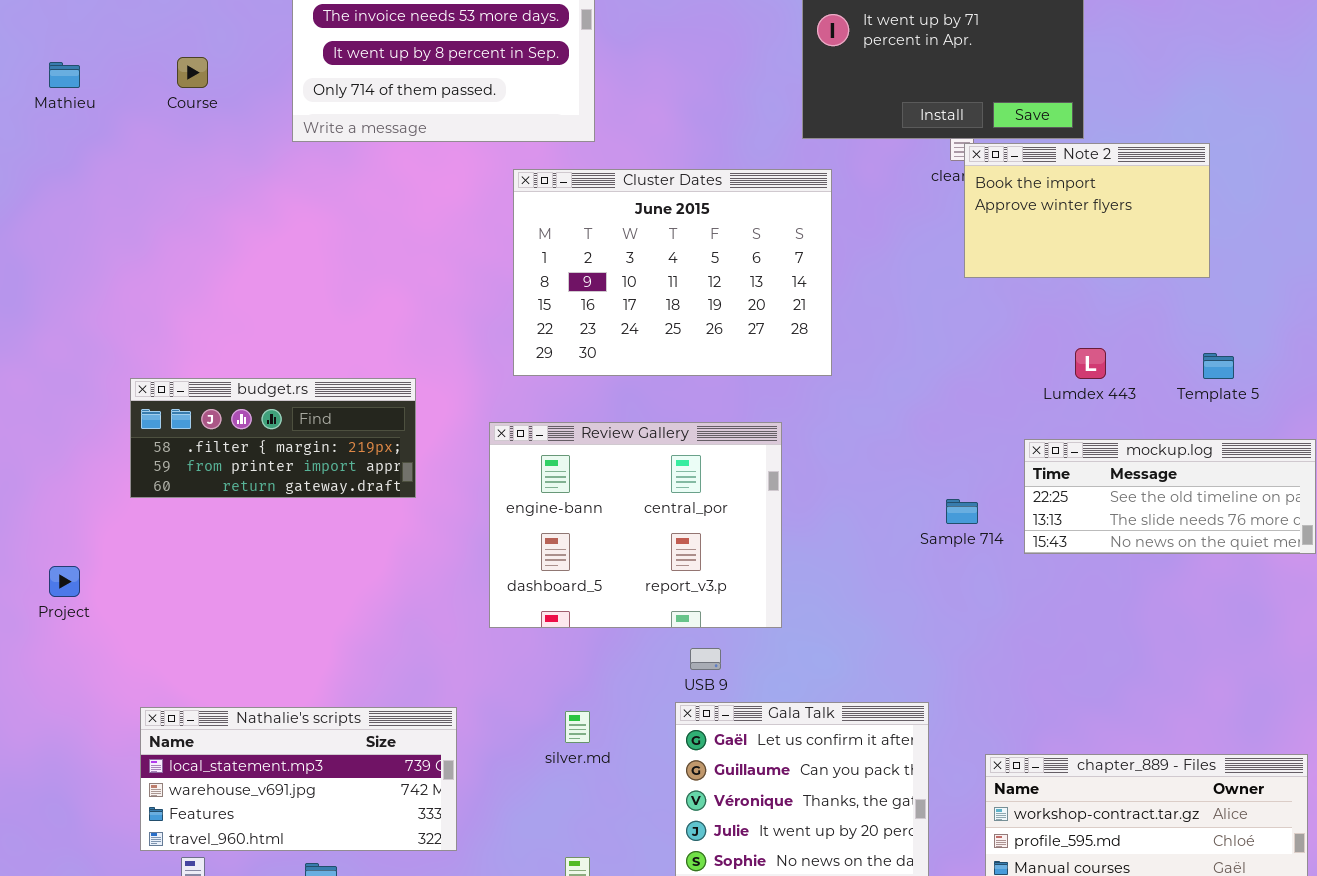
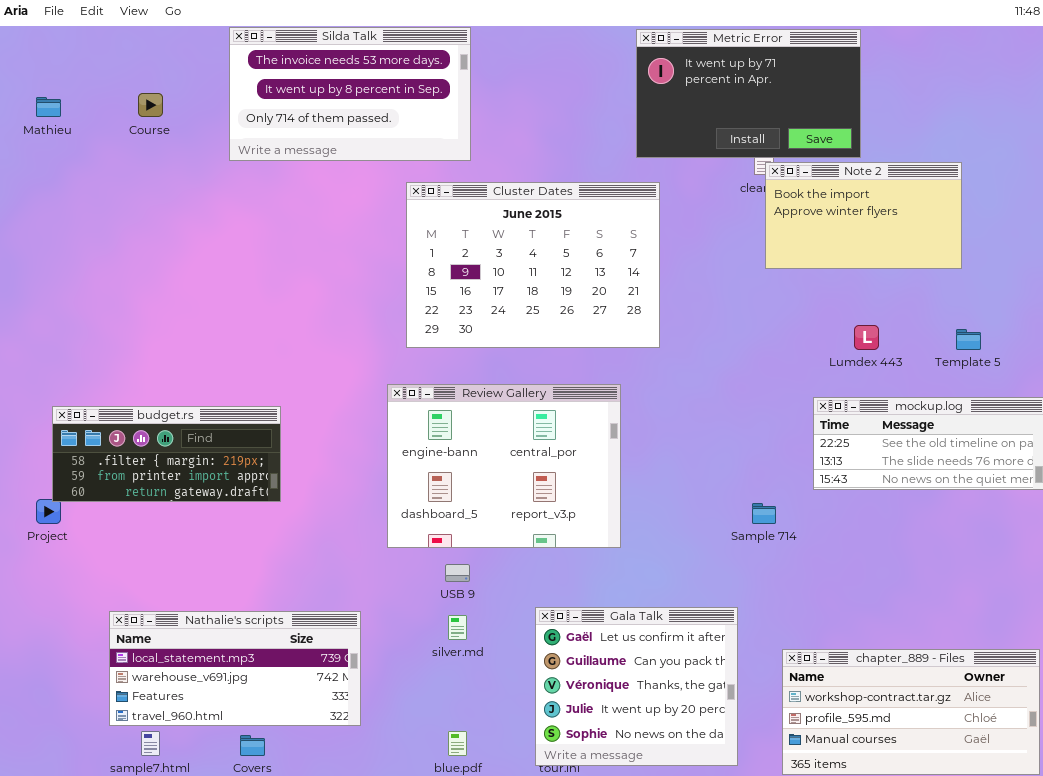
budget.rs: [130,378,416,498] -> [52,406,281,502], moved
Sample 714: [946,499,978,524] -> [752,503,776,524], moved
USB 9: [690,648,721,670] -> [445,564,470,582], moved

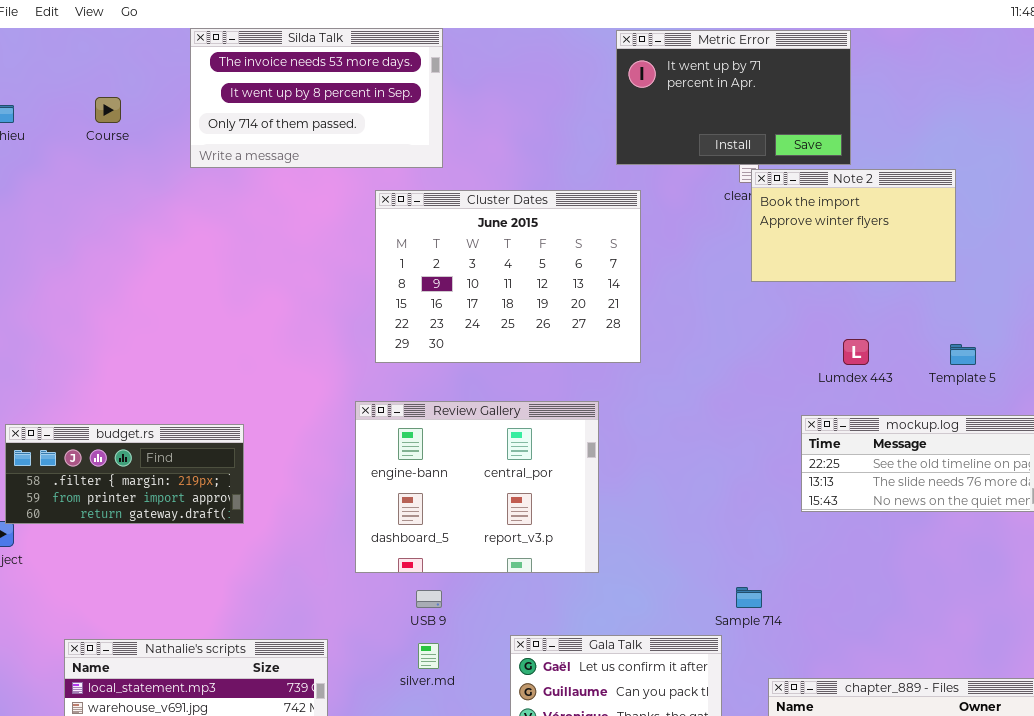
Sample 714: [752,503,776,524] -> [736,587,762,608], moved

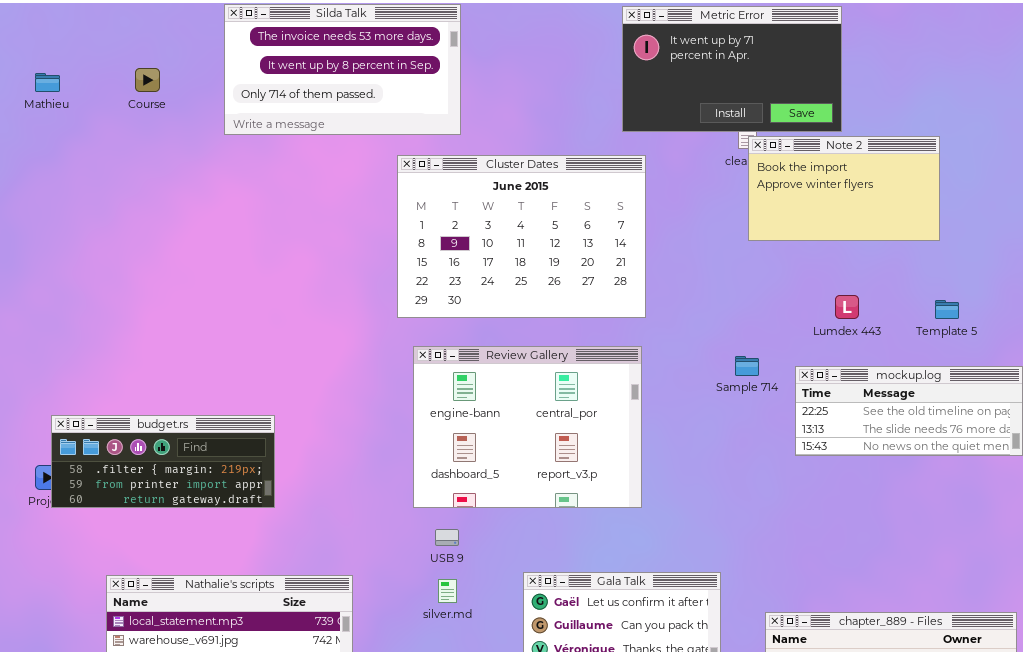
Review Gallery: [355,401,599,573] -> [413,346,642,508], moved
budget.rs: [5,424,244,524] -> [51,415,275,508], moved
Sample 714: [736,587,762,608] -> [735,356,759,376], moved

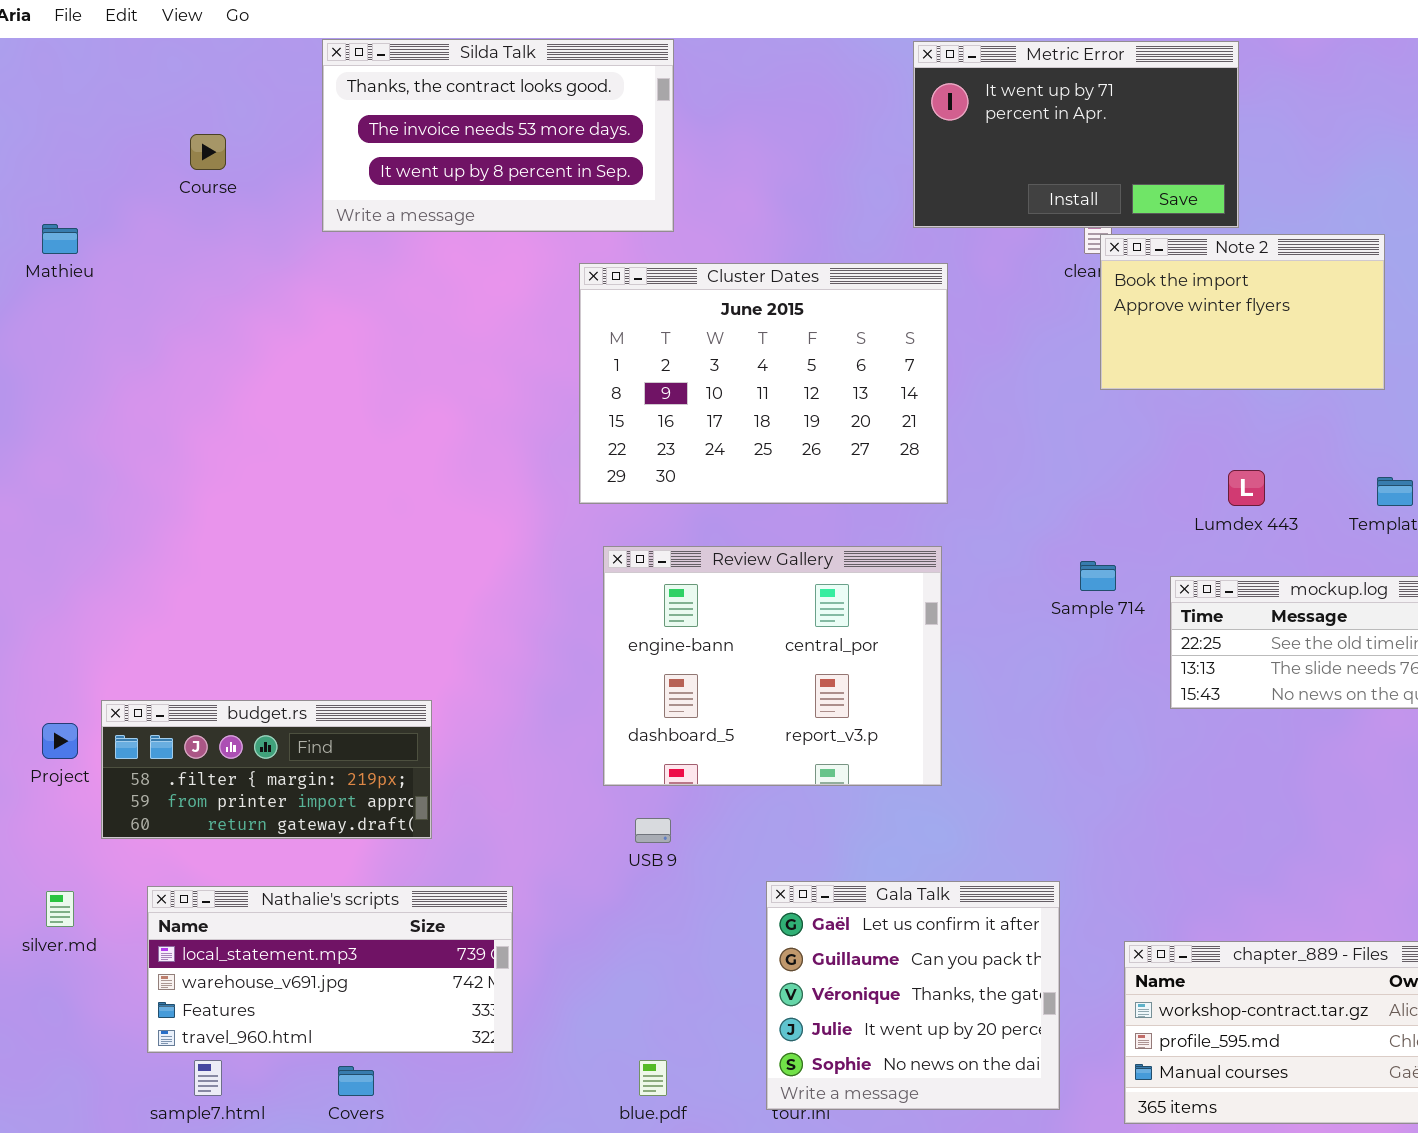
Silda Talk: [224,4,461,135] -> [322,39,674,232], scrolled up 1 row
Mathieu: [35,73,60,92] -> [42,224,78,254], moved
budget.rs: [51,415,275,508] -> [101,700,432,839], moved
silver.md: [438,579,457,603] -> [46,891,74,927], moved

